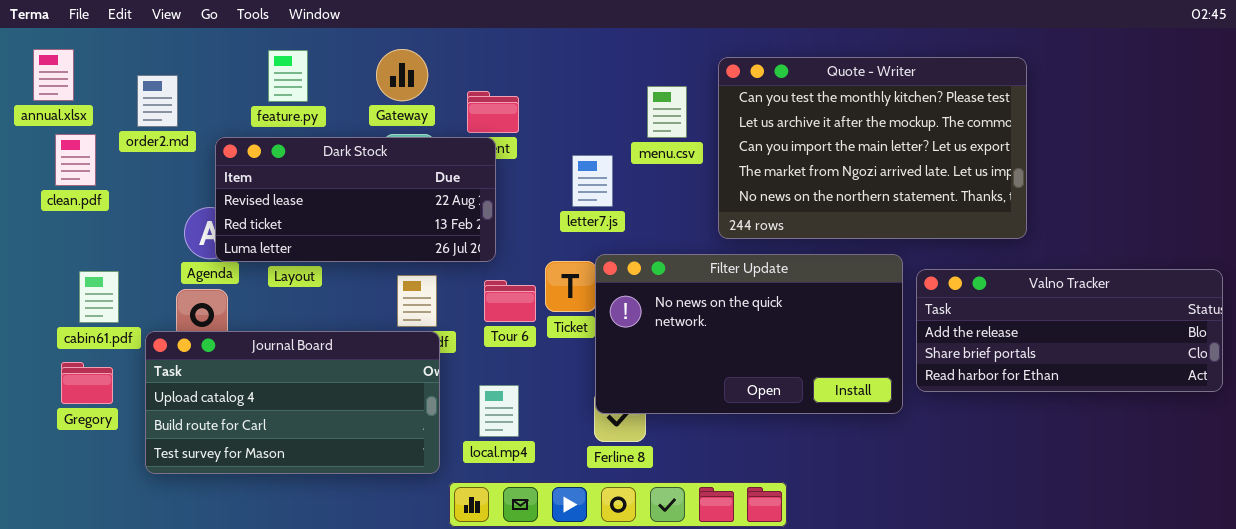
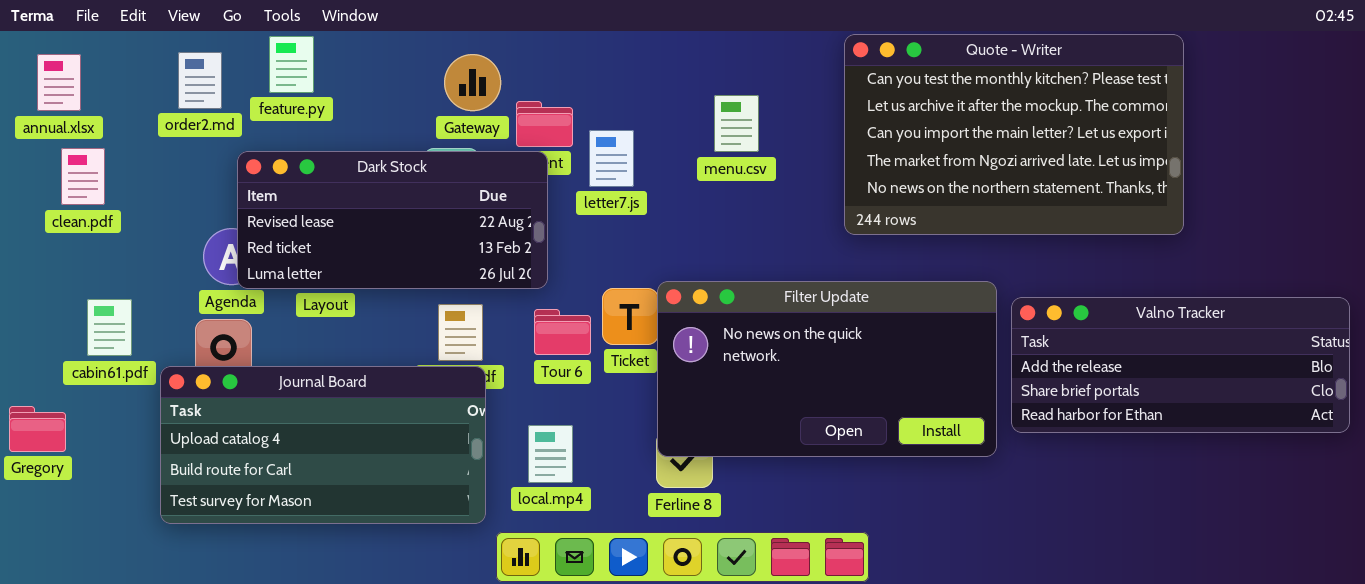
Gateway: [376,49,428,101] -> [444,54,501,111], moved
feature.py: [268,50,308,102] -> [269,36,314,93], moved
Quote - Writer: [718,57,1027,239] -> [844,34,1184,235], moved
order2.md: [137,75,178,127] -> [178,52,222,109], moved
letter7.js: [572,155,613,207] -> [589,130,634,187], moved
Gregory: [61,362,113,404] -> [9,406,66,452], moved

